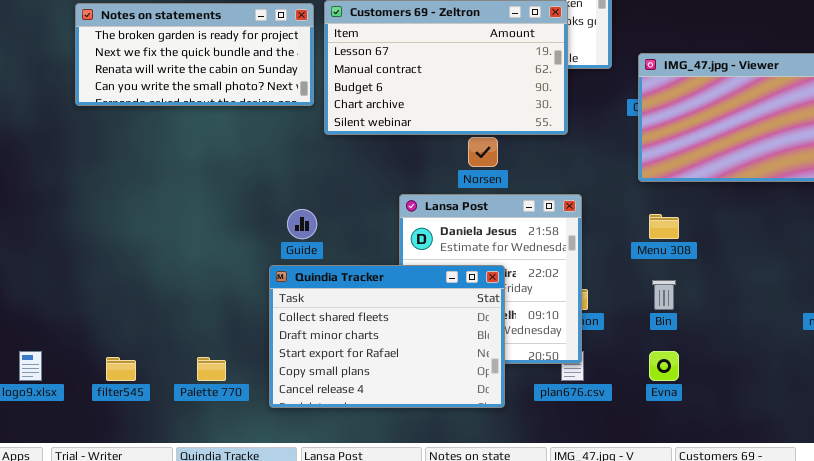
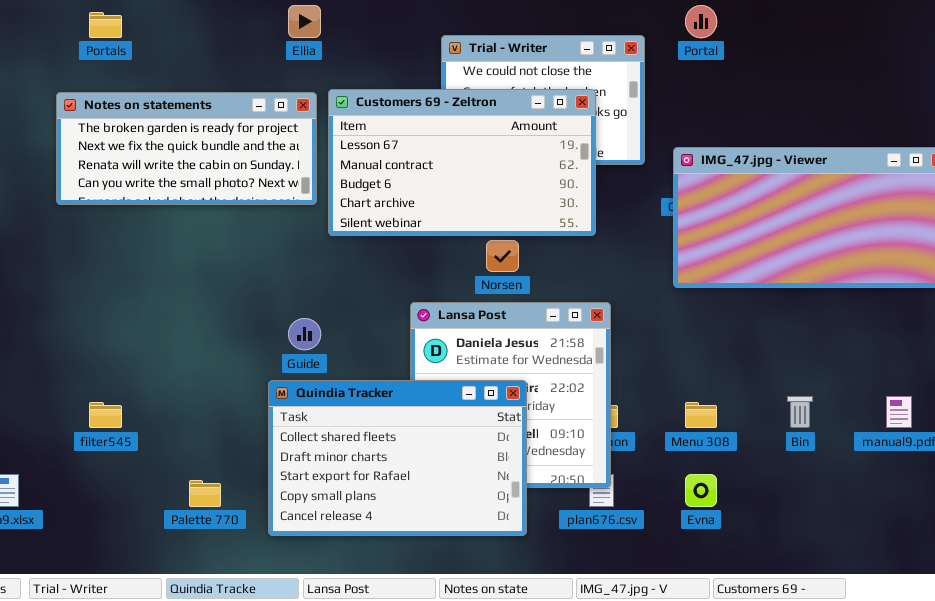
Menu 308: [649,214,679,239] -> [685,402,717,428], moved
Bin: [652,280,676,310] -> [787,396,813,428], moved
filter545: [106,357,136,381] -> [89,402,122,428], moved

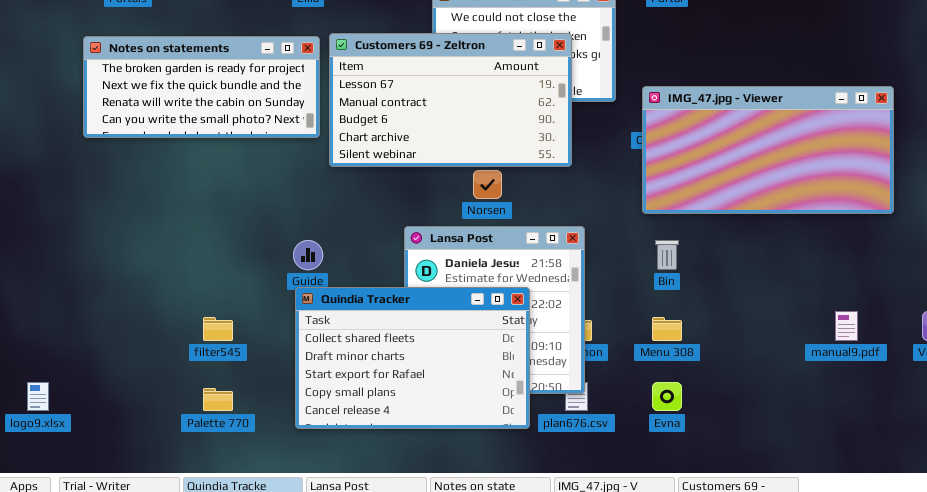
Quindia Tracker: [268,380,527,536] -> [295,287,530,429], moved
Bin: [787,396,813,428] -> [655,240,679,270], moved
filter545: [89,402,122,428] -> [203,317,233,341], moved

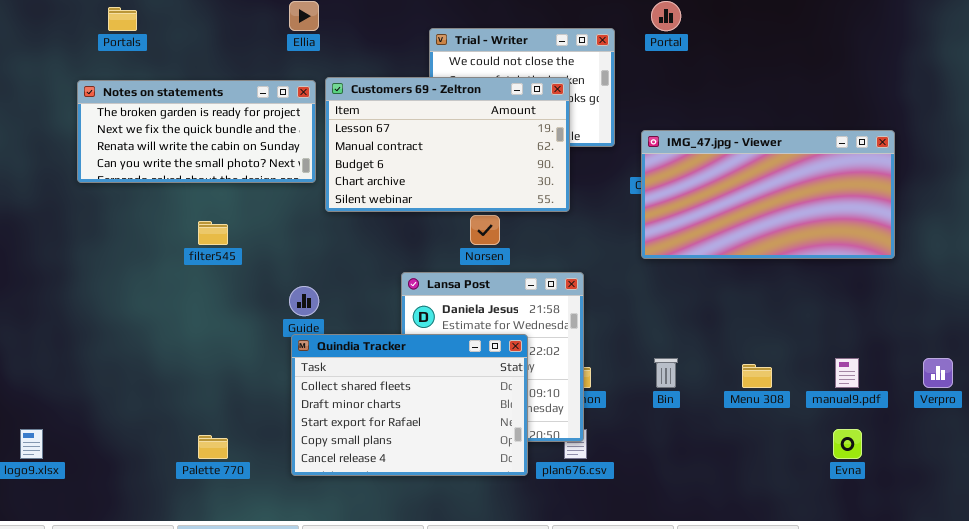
Bin: [655,240,679,270] -> [654,358,678,388], moved
filter545: [203,317,233,341] -> [198,221,228,245], moved
Menu 308: [652,317,682,341] -> [742,364,772,388], moved
Evna: [652,382,682,411] -> [833,429,862,459], moved

